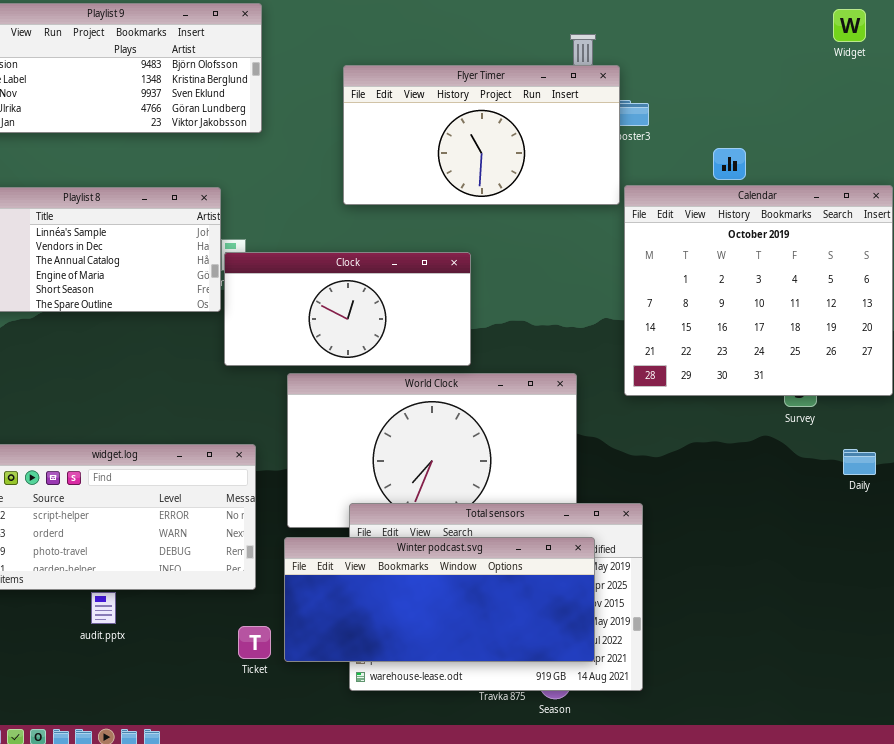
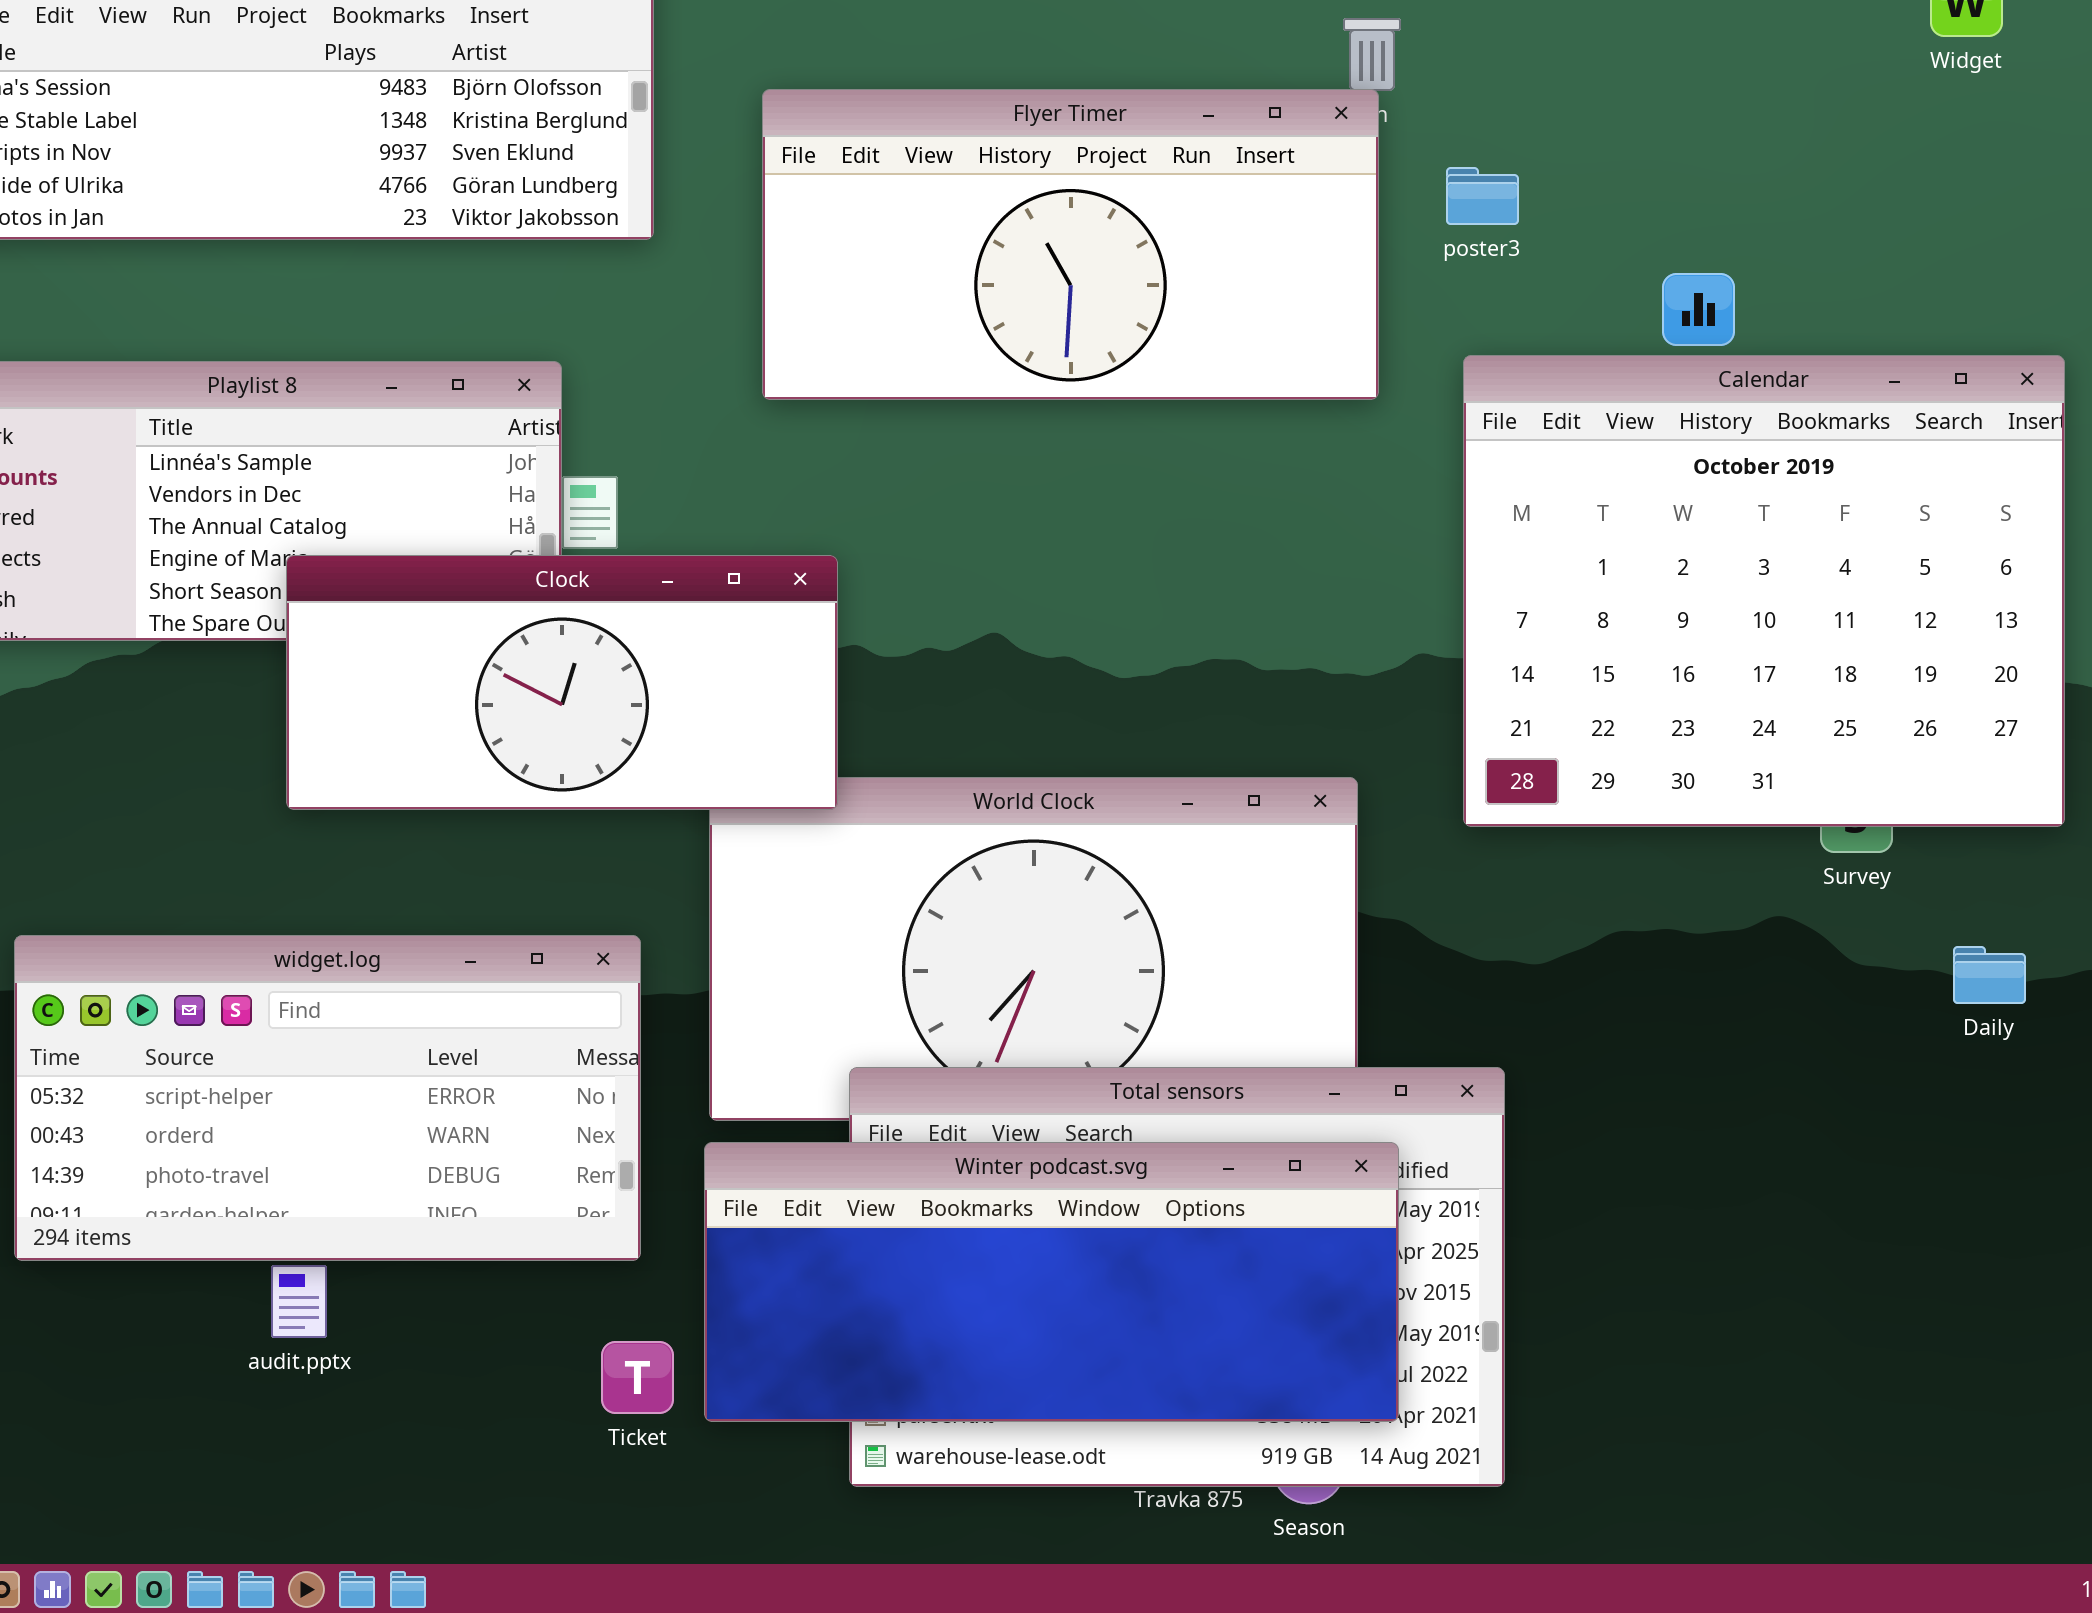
Flyer Timer: [343,65,620,205] -> [762,89,1379,400], moved
Clock: [224,252,471,366] -> [286,555,838,810], moved

